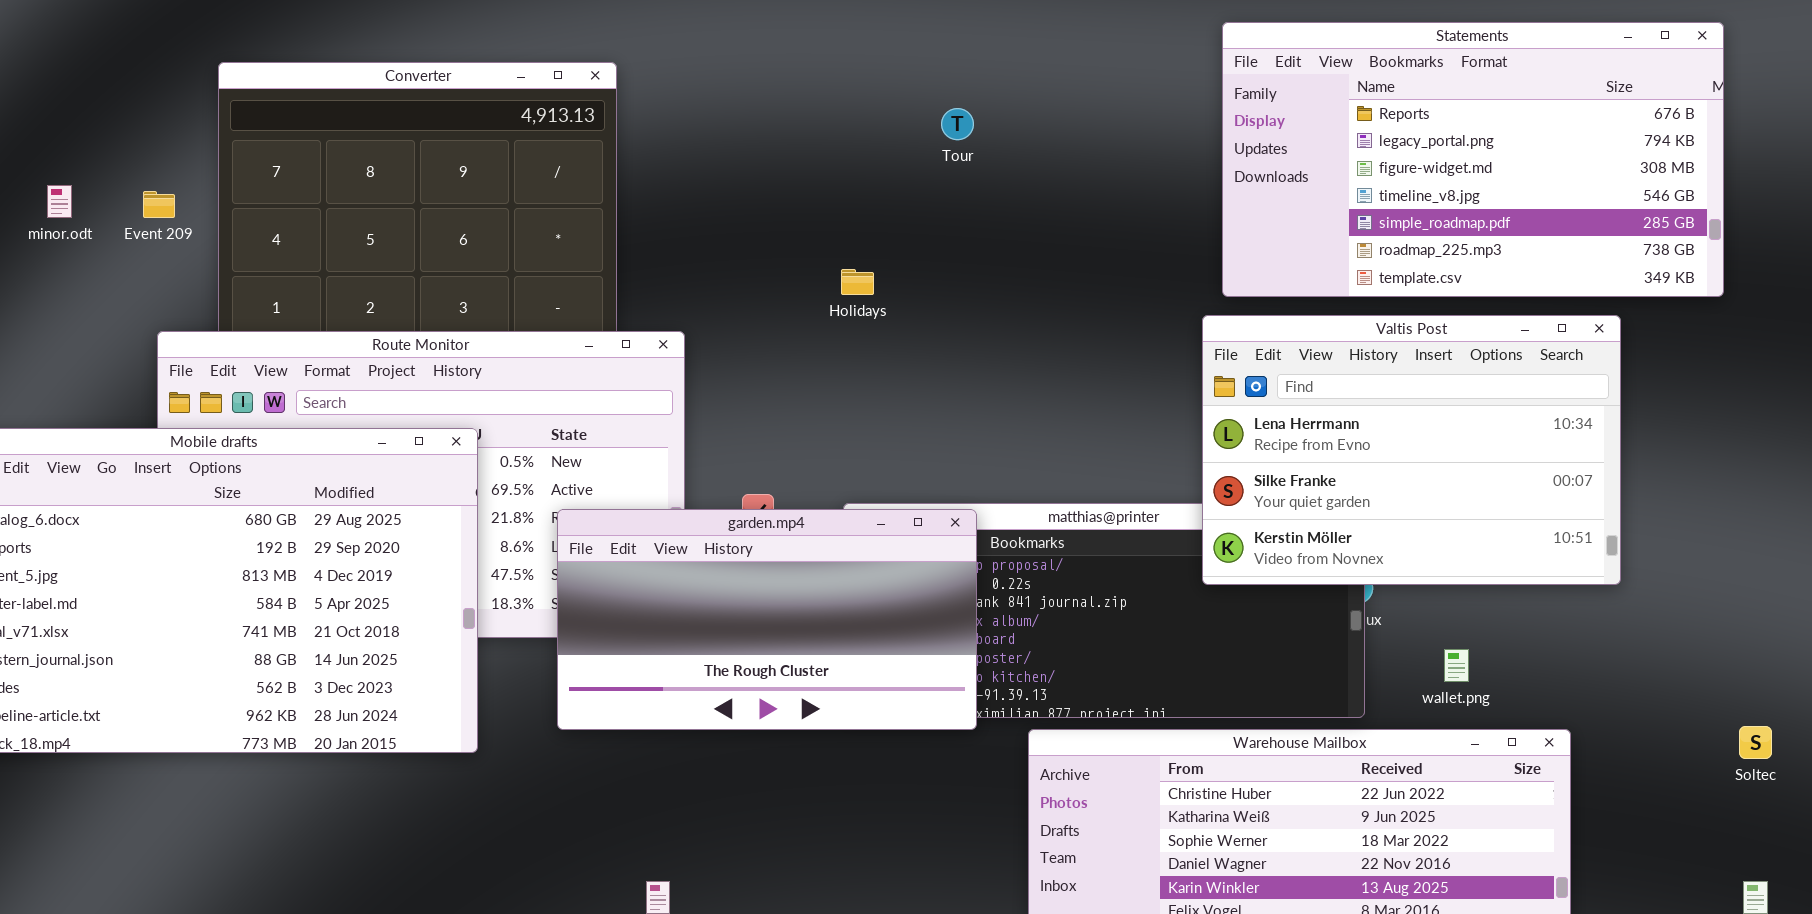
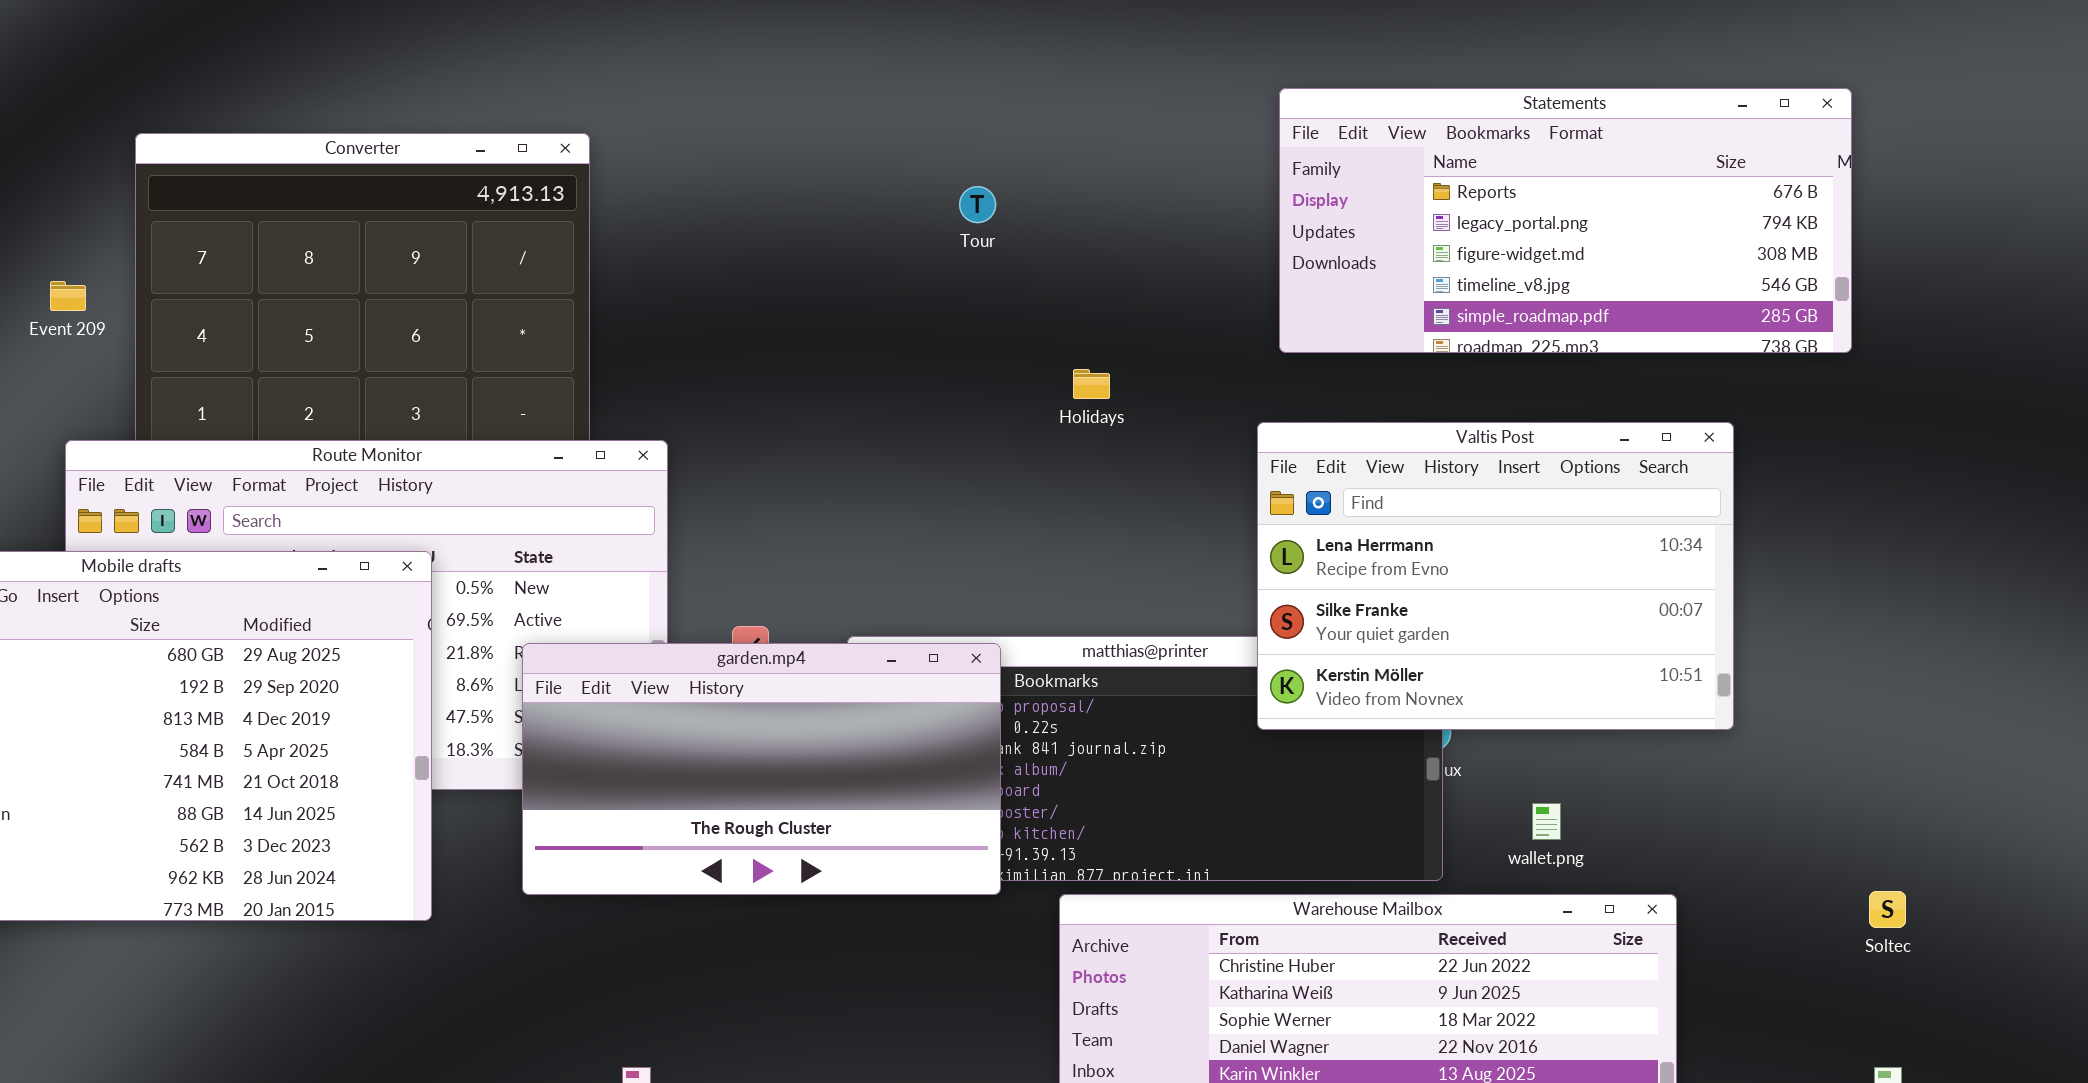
Statements: [1222,22,1724,297] -> [1279,88,1852,353], resized
Holidays: [841,269,874,295] -> [1073,369,1110,399], moved

